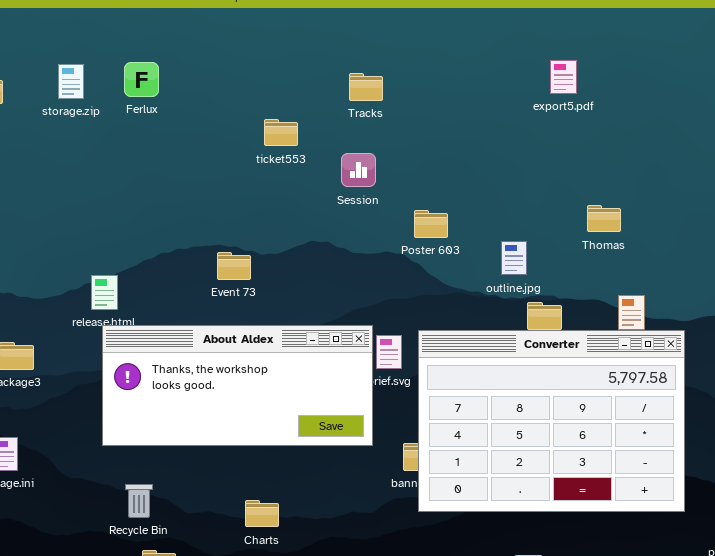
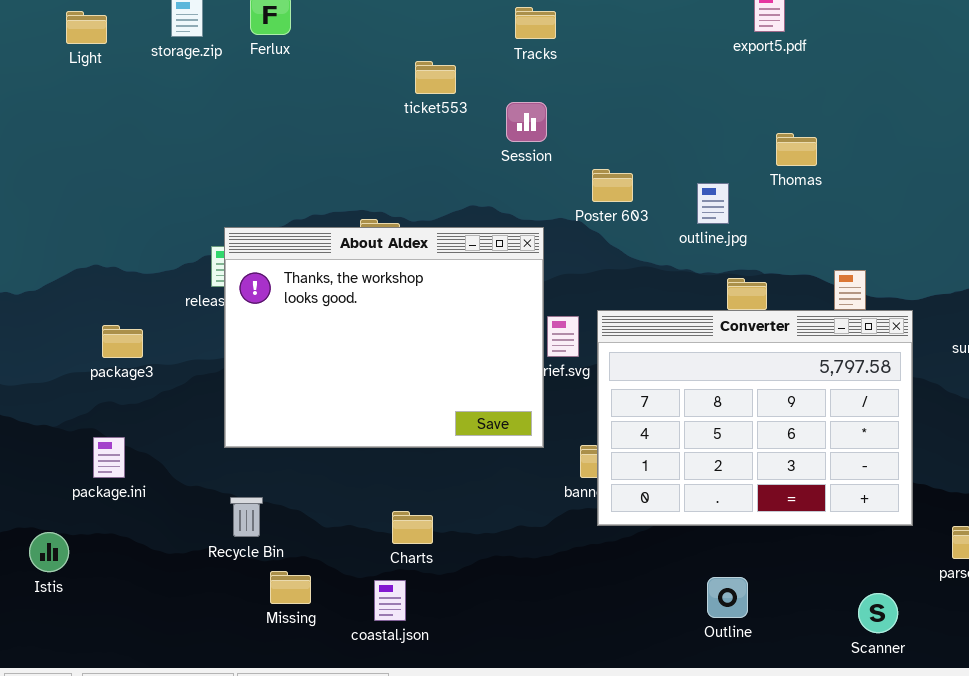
Thomas: [587,205,621,232] -> [776,133,817,166], moved
outline.jpg: [501,241,527,275] -> [697,183,729,224], moved
About Aldex: [102,325,373,446] -> [224,227,544,448], resized
Recycle Bin: [125,484,153,518] -> [230,497,263,537], moved

